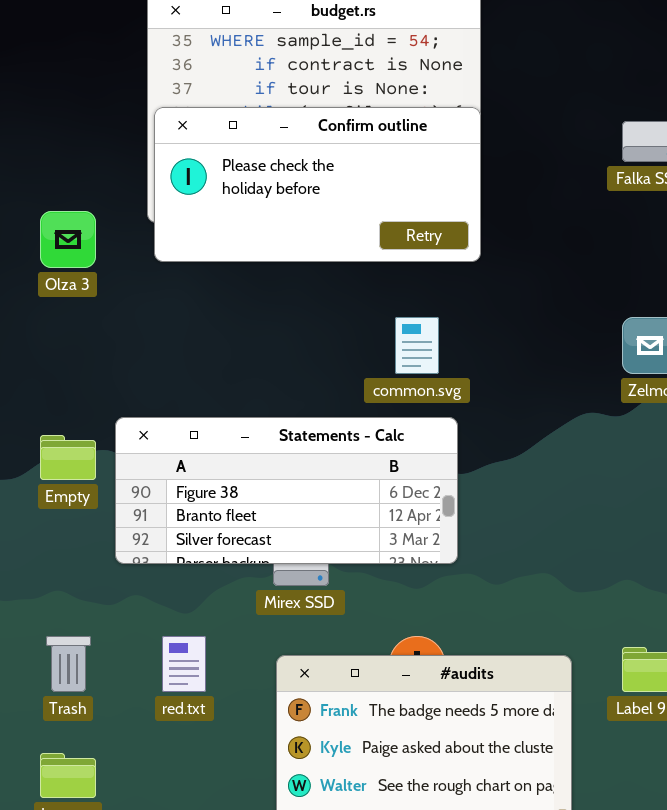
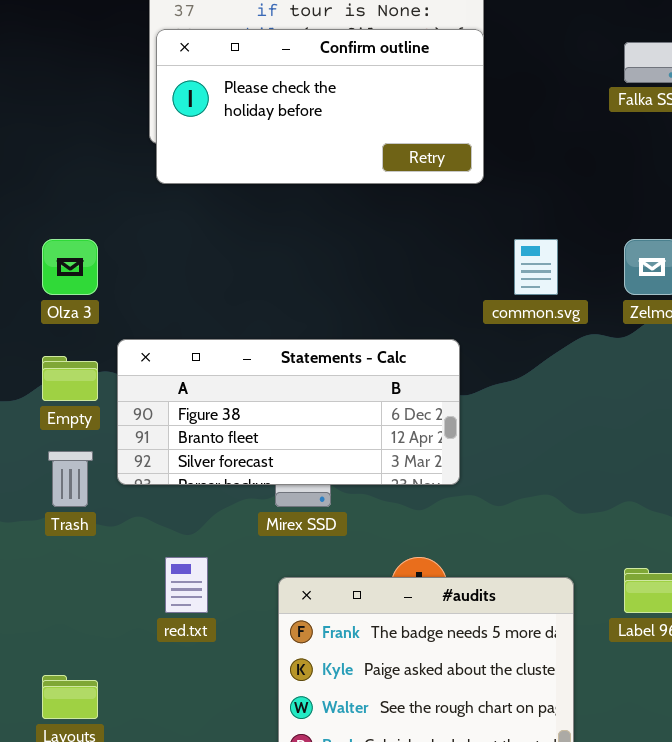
Olza 3: [40,211,96,268] -> [42,239,98,295], moved
common.svg: [395,317,439,374] -> [514,239,558,295], moved
Trash: [46,636,91,692] -> [48,451,93,507], moved

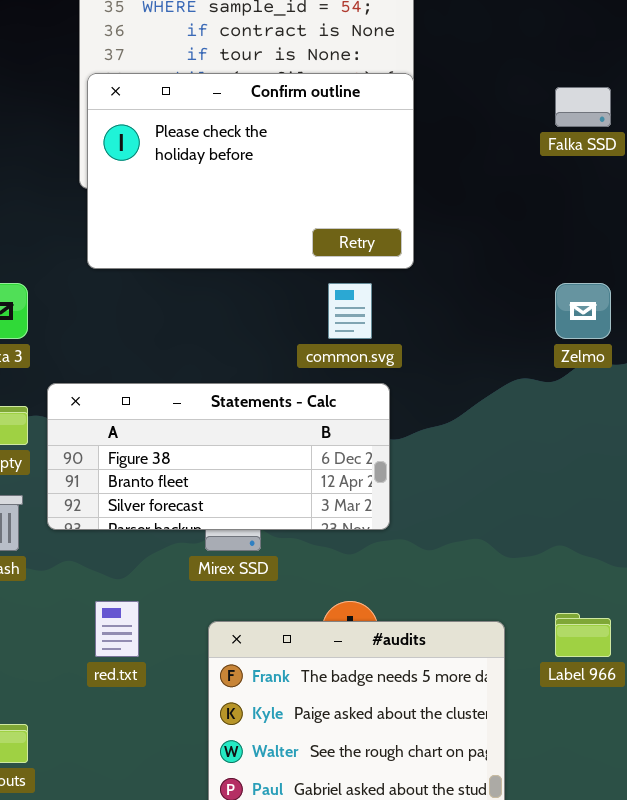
Confirm outline: [156,29,484,184] -> [87,73,414,269], resized
common.svg: [514,239,558,295] -> [328,283,372,339], moved

